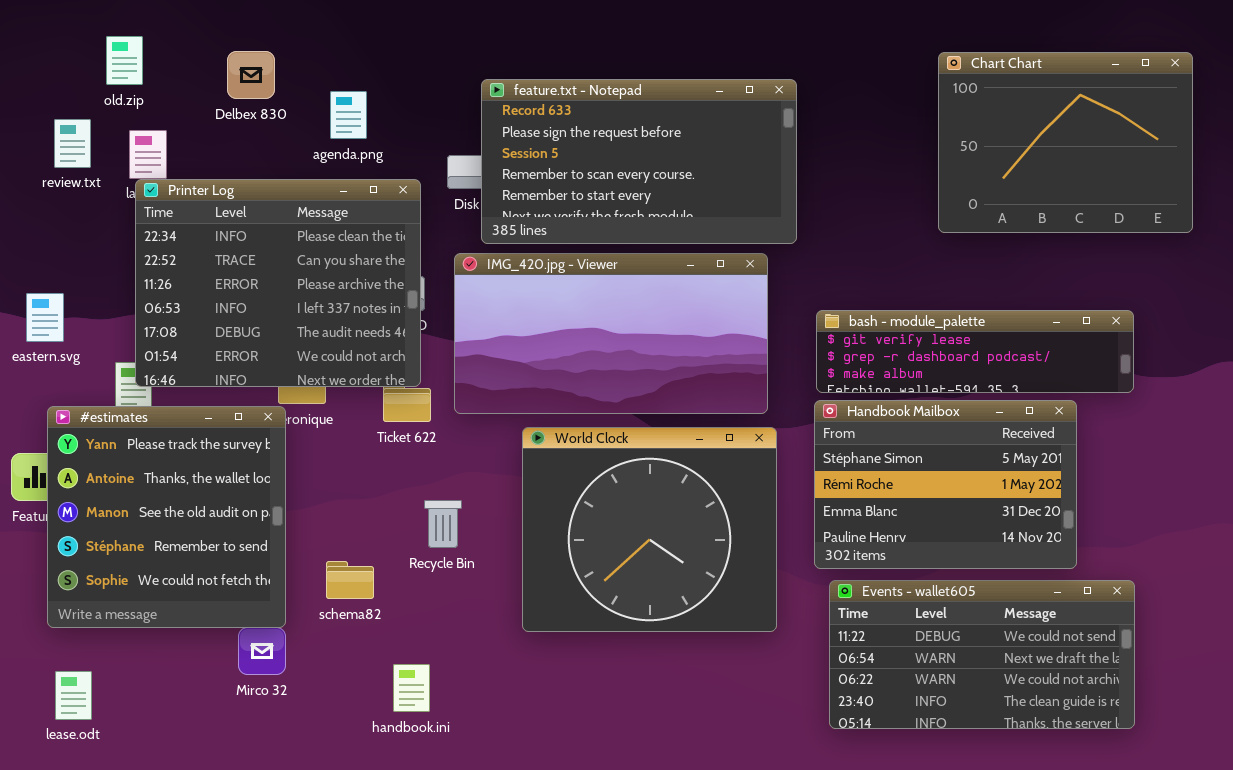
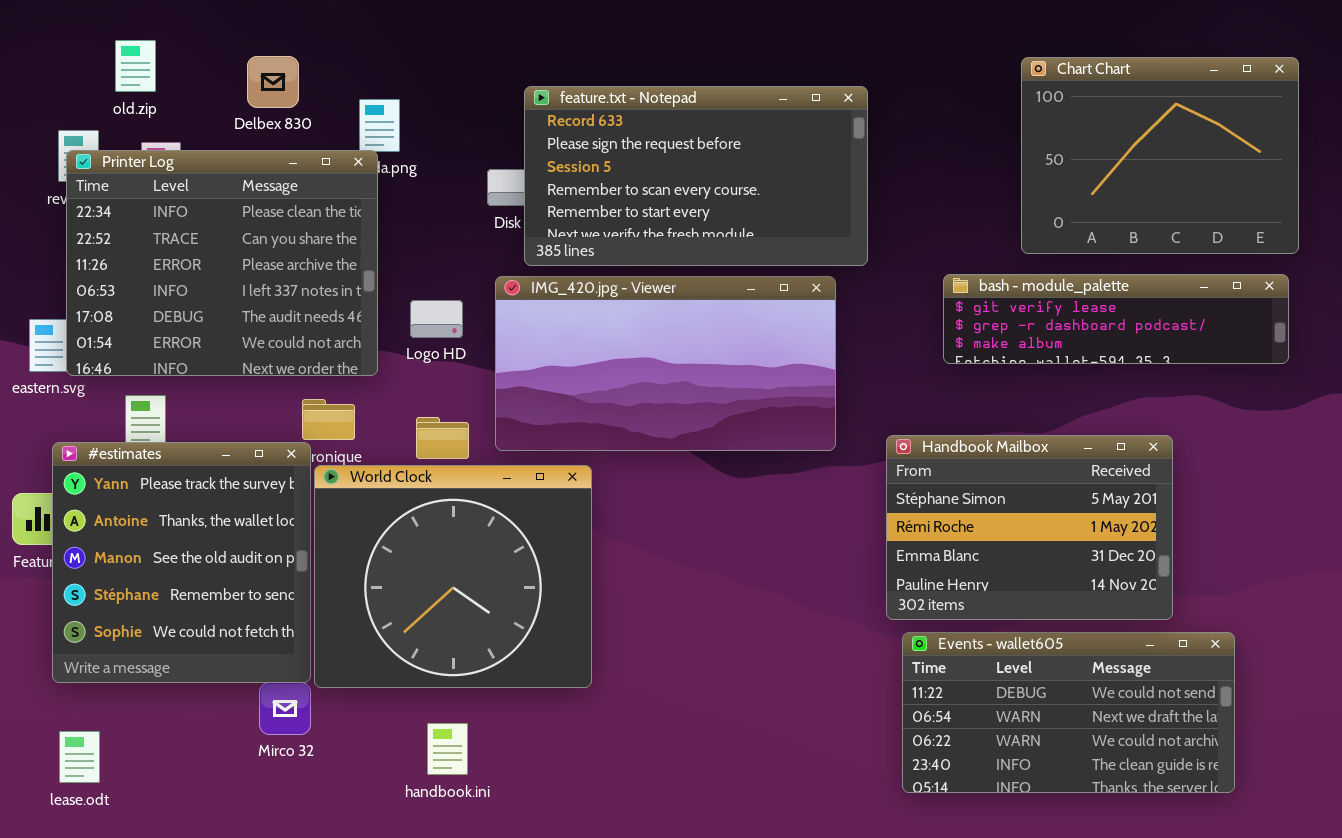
Printer Log: [135,179,421,387] -> [66,150,378,376], moved
bash - module_palette: [816,310,1134,393] -> [943,274,1289,364], moved
World Clock: [522,427,777,632] -> [314,465,592,688], moved

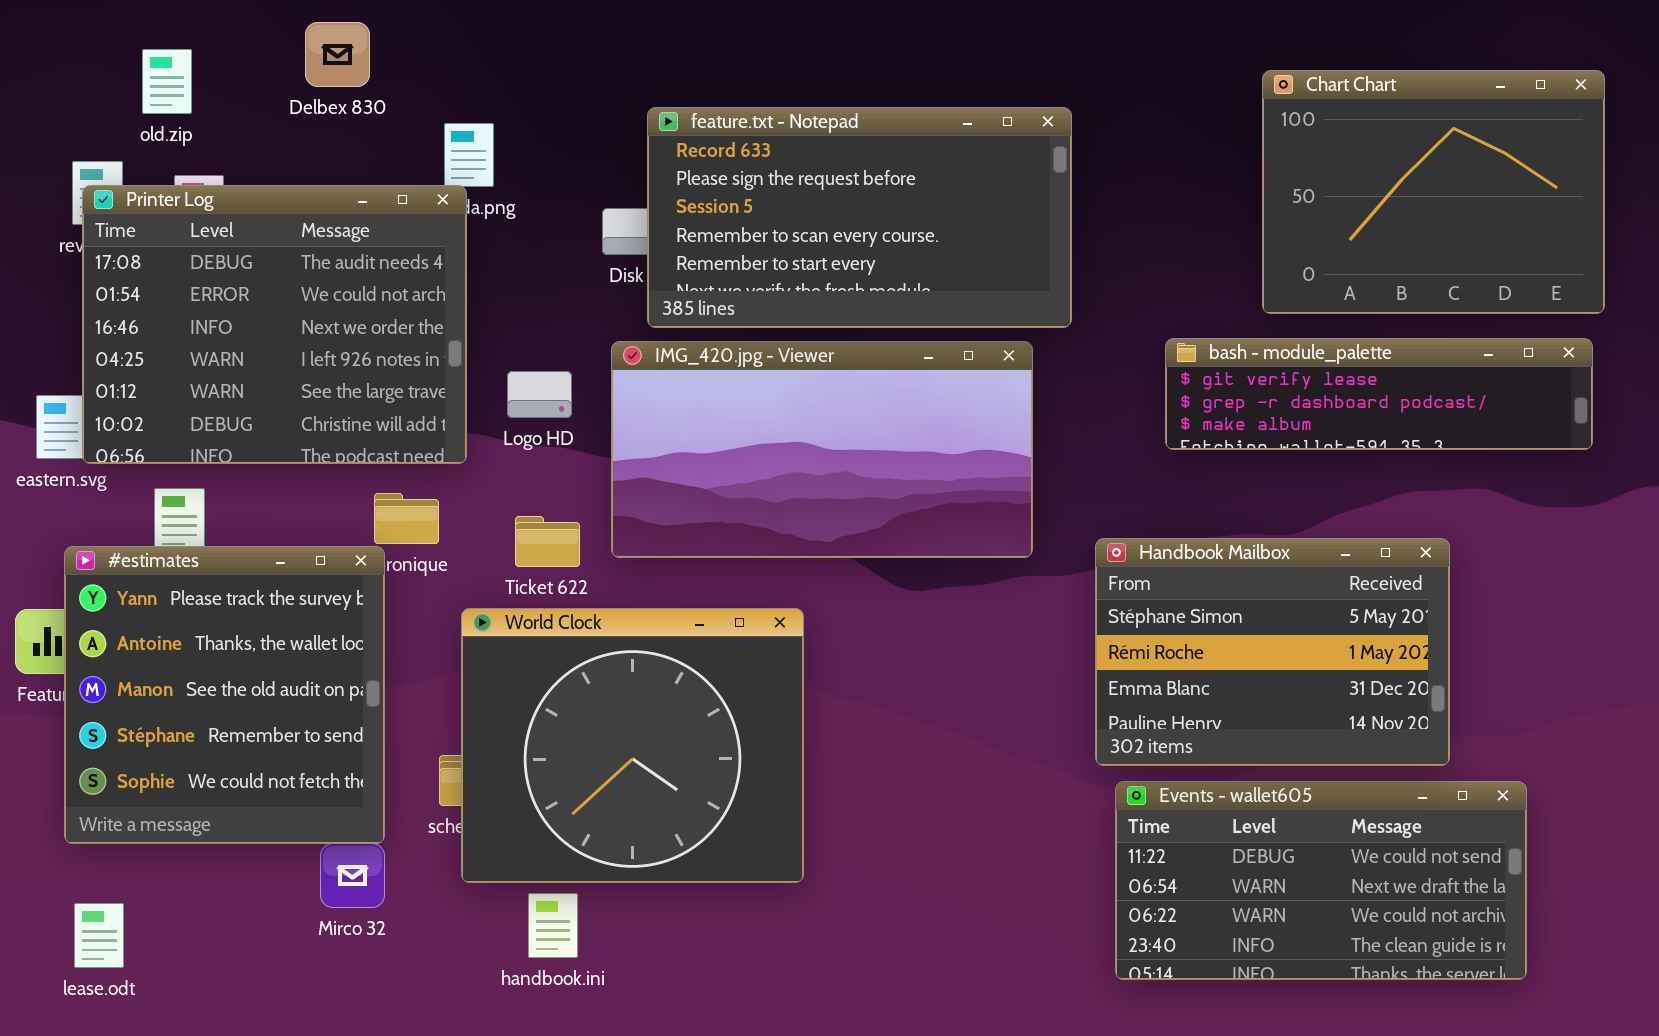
Delbex 830: [247,56,299,108] -> [305,22,370,87], moved
Printer Log: [66,150,378,376] -> [82,185,467,464], scrolled down 4 rows
World Clock: [314,465,592,688] -> [461,608,804,883], moved

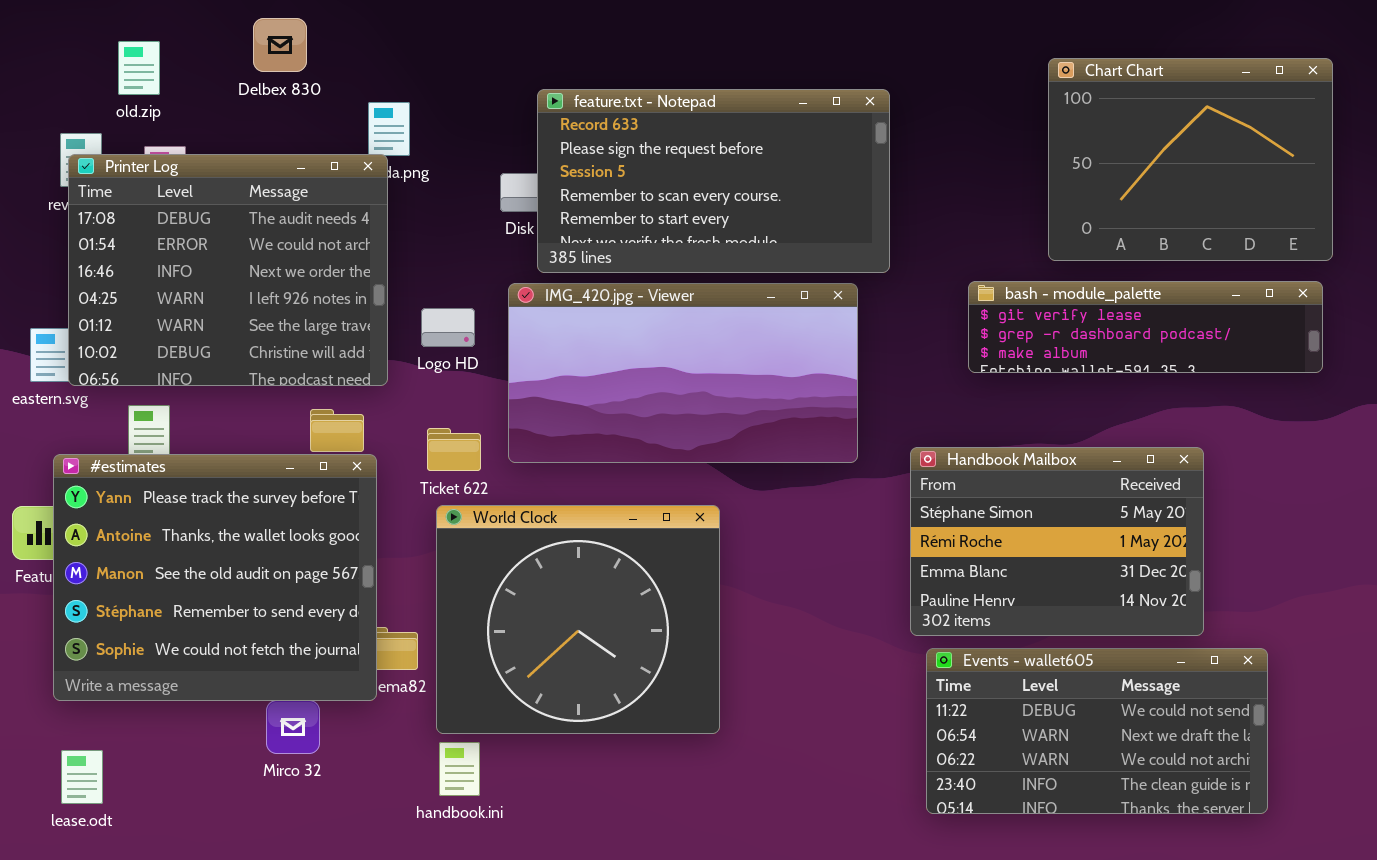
#estimates: [64,546,385,844] -> [53,454,377,701], resized
World Clock: [461,608,804,883] -> [436,505,720,734], moved

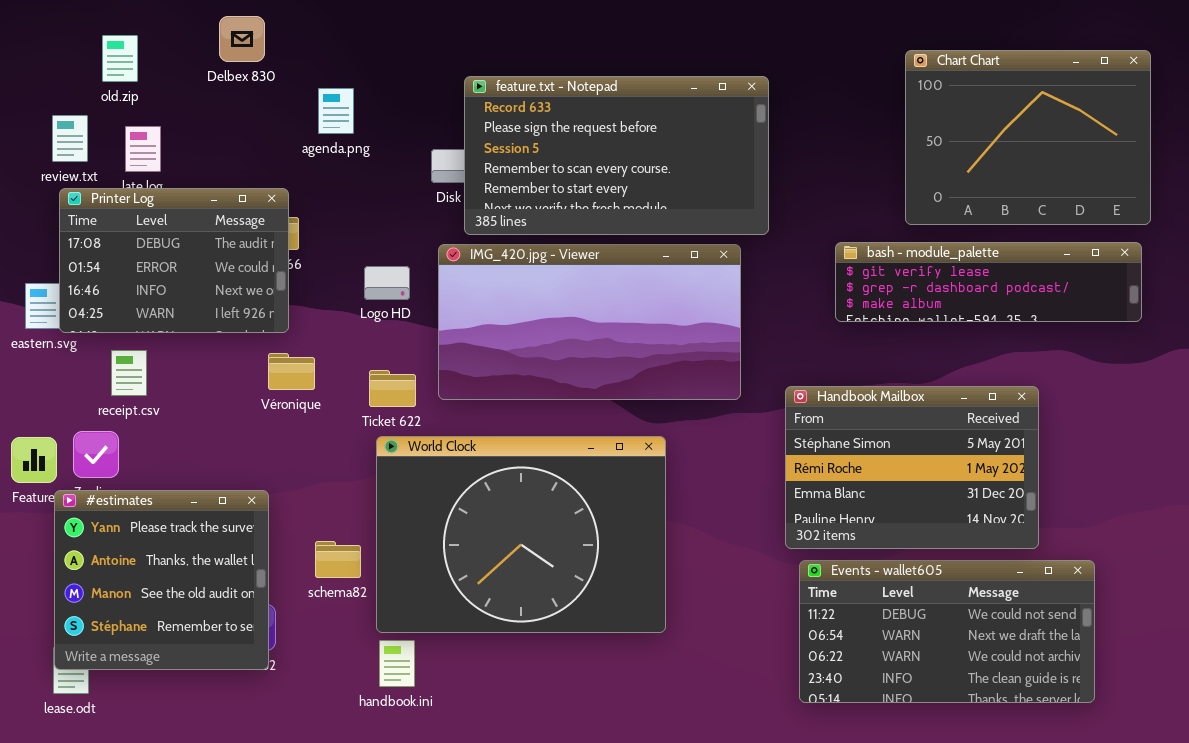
Printer Log: [68,154,388,386] -> [59,188,289,333], resized
#estimates: [53,454,377,701] -> [54,490,269,670], moved, resized
World Clock: [436,505,720,734] -> [376,436,666,633], resized

